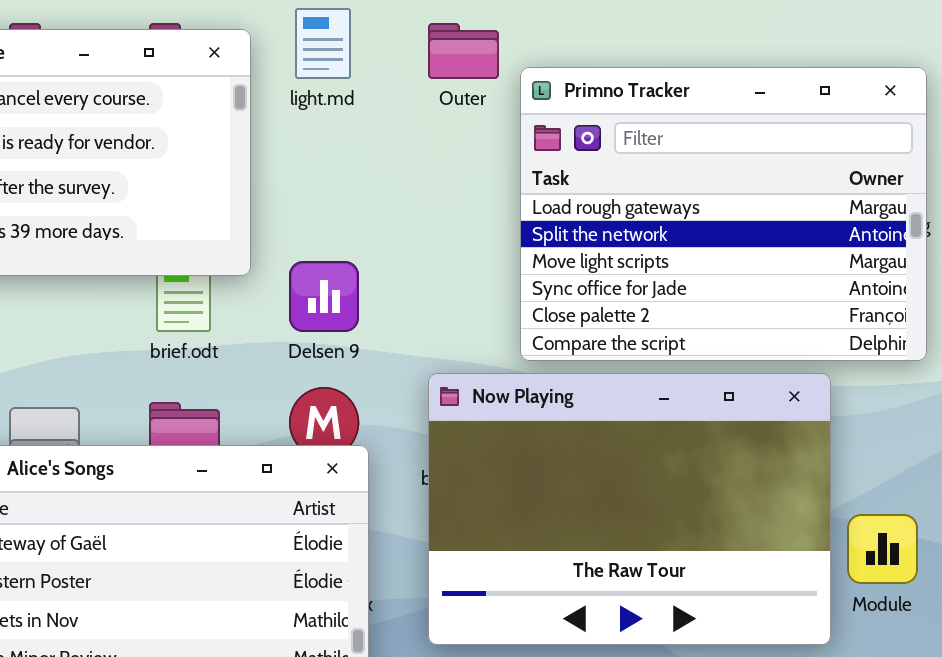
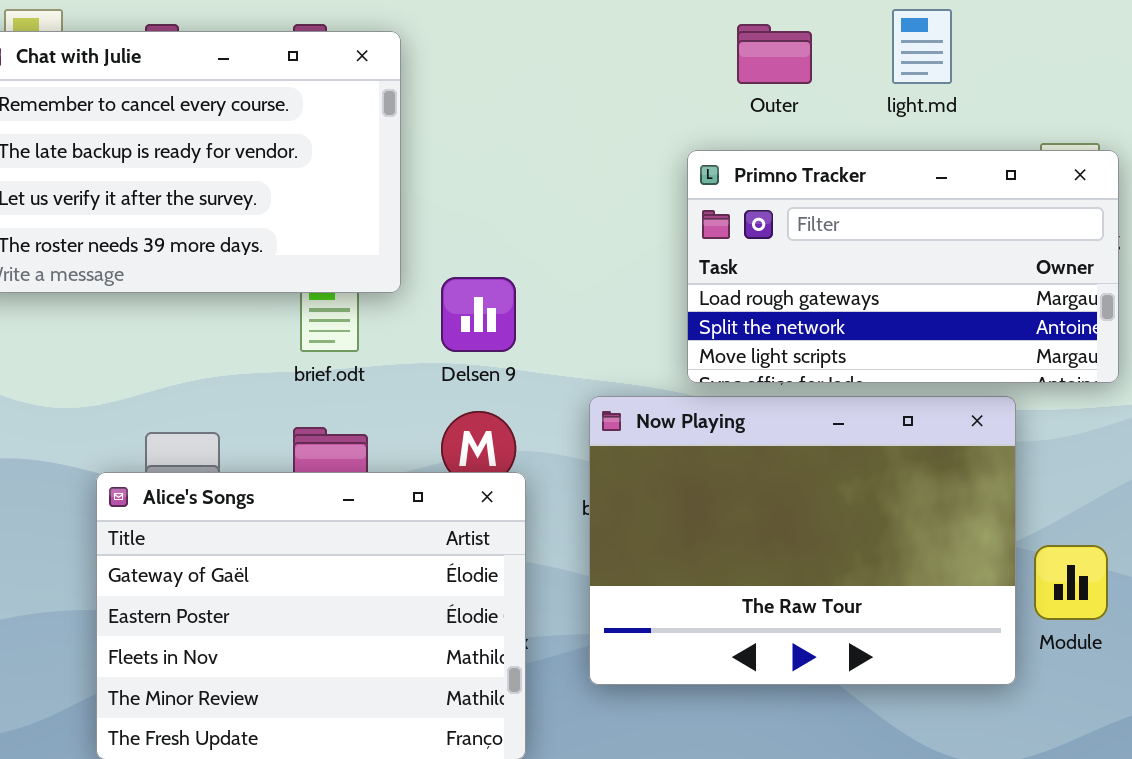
light.md: [295,8,351,79] -> [892,9,952,84], moved
Outer: [428,23,499,79] -> [737,24,812,84], moved
Primno Tracker: [520,67,927,361] -> [687,150,1119,383], resized

